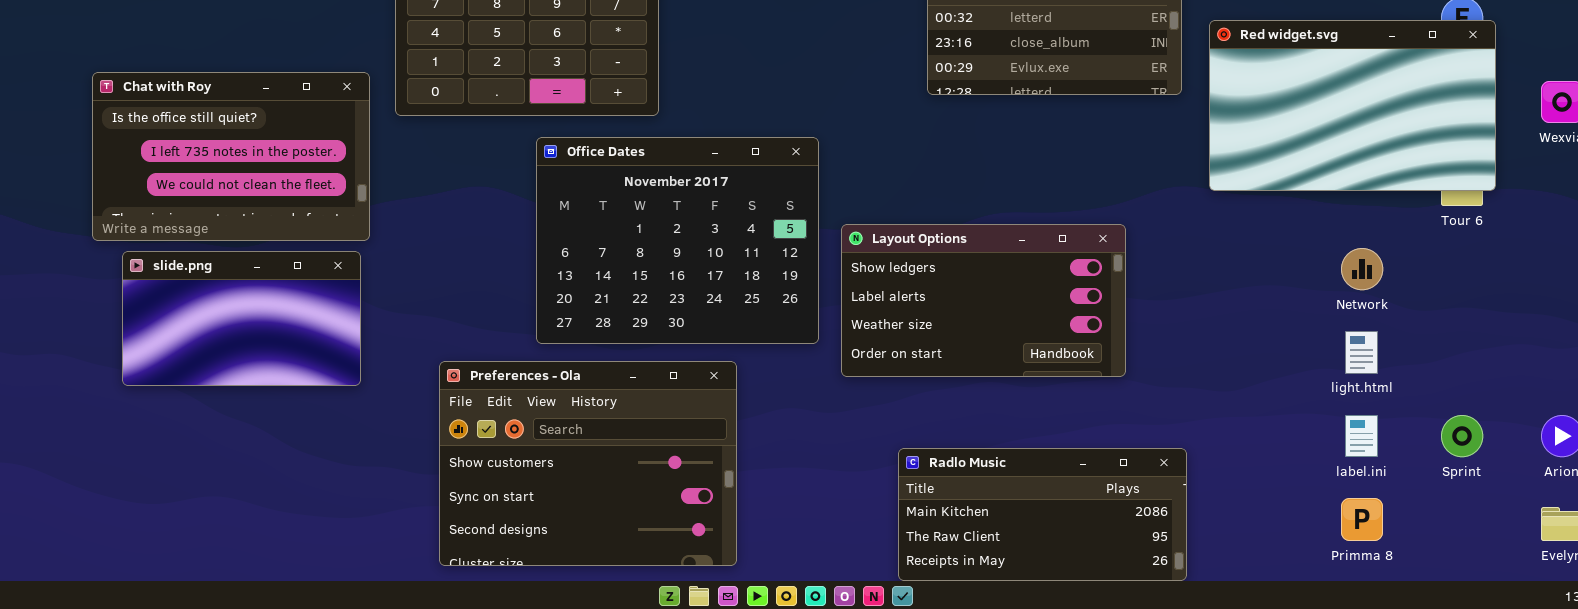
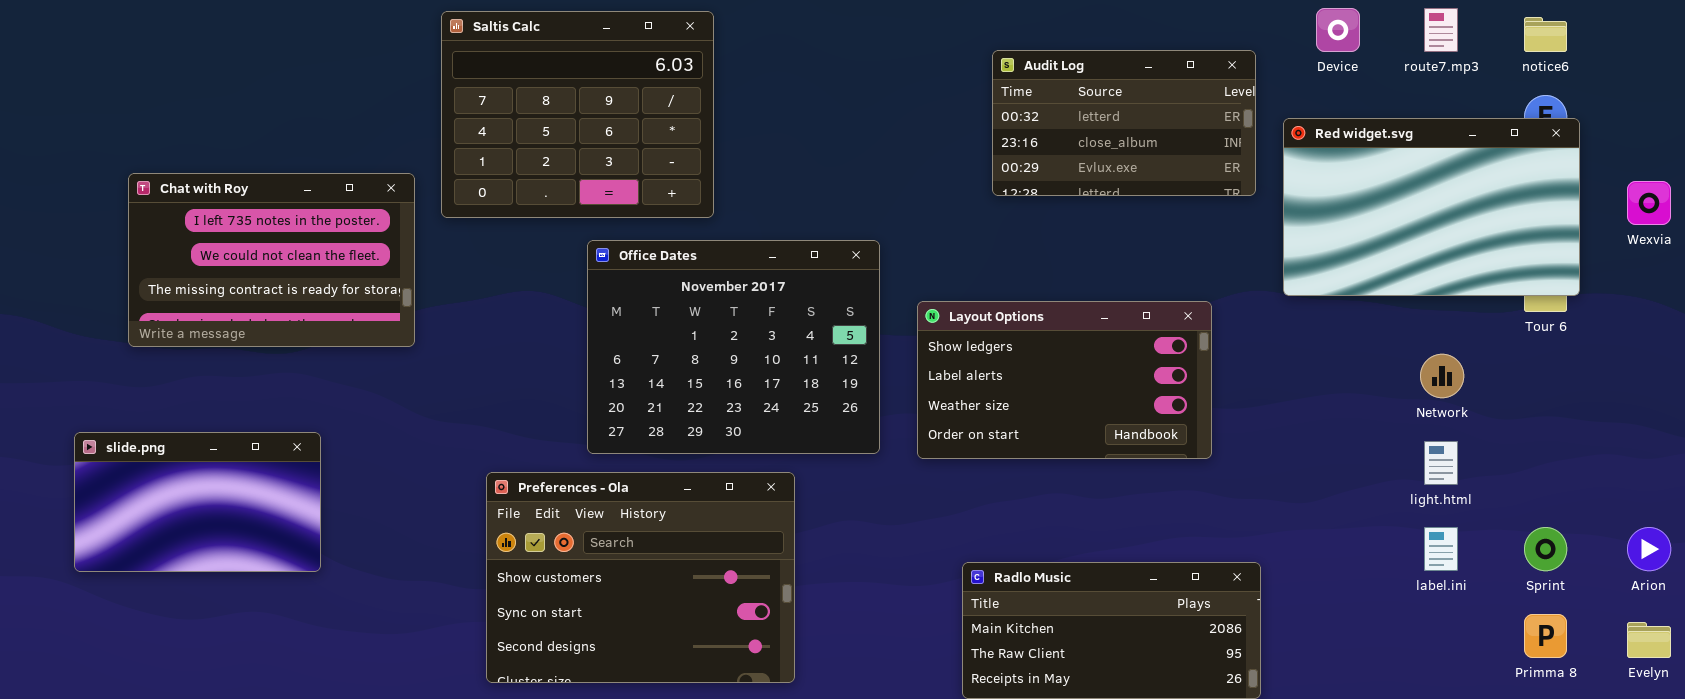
Chat with Roy: [92,72,370,241] -> [128,173,415,347], scrolled down 1 row
Layout Options: [841,224,1126,377] -> [917,301,1212,459], moved
slide.png: [122,251,361,386] -> [74,432,321,572], moved
Primma 8: [1341,498,1383,541] -> [1524,614,1567,658], moved

